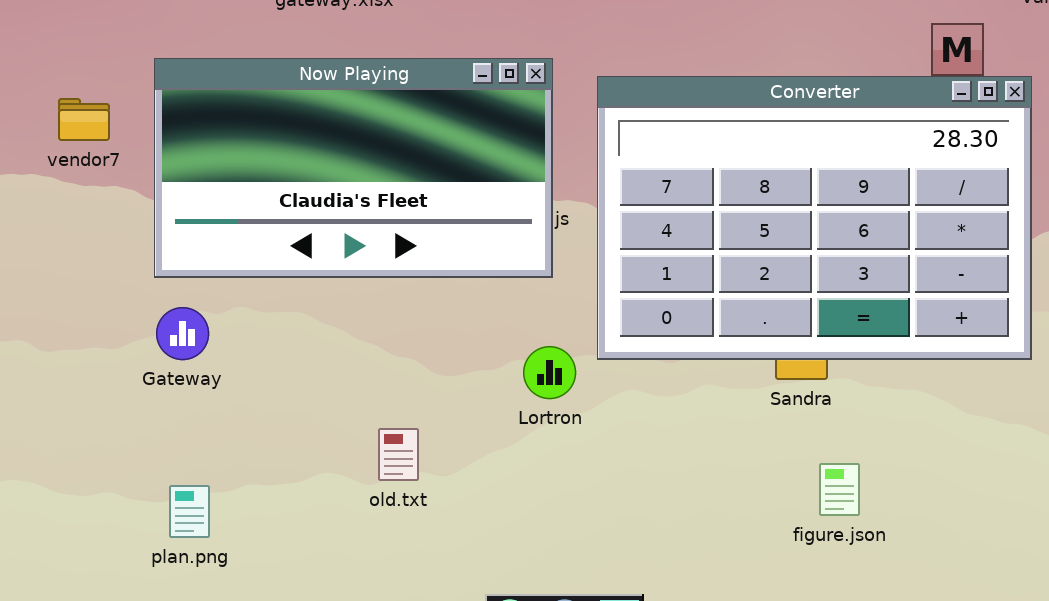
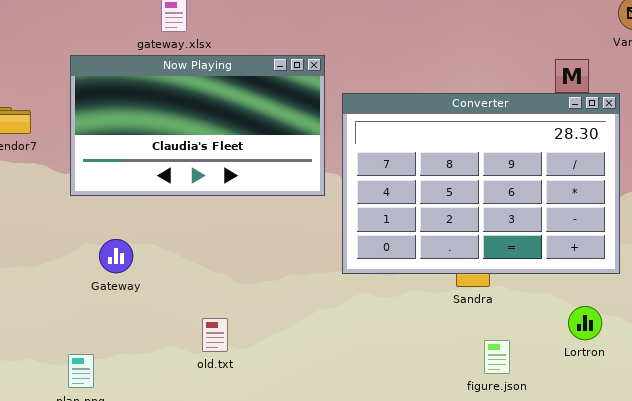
Now Playing: [154,58,553,278] -> [70,55,325,196], moved
Gateway: [156,307,209,360] -> [99,239,133,273], moved
Lortron: [523,346,576,399] -> [568,306,602,340], moved

